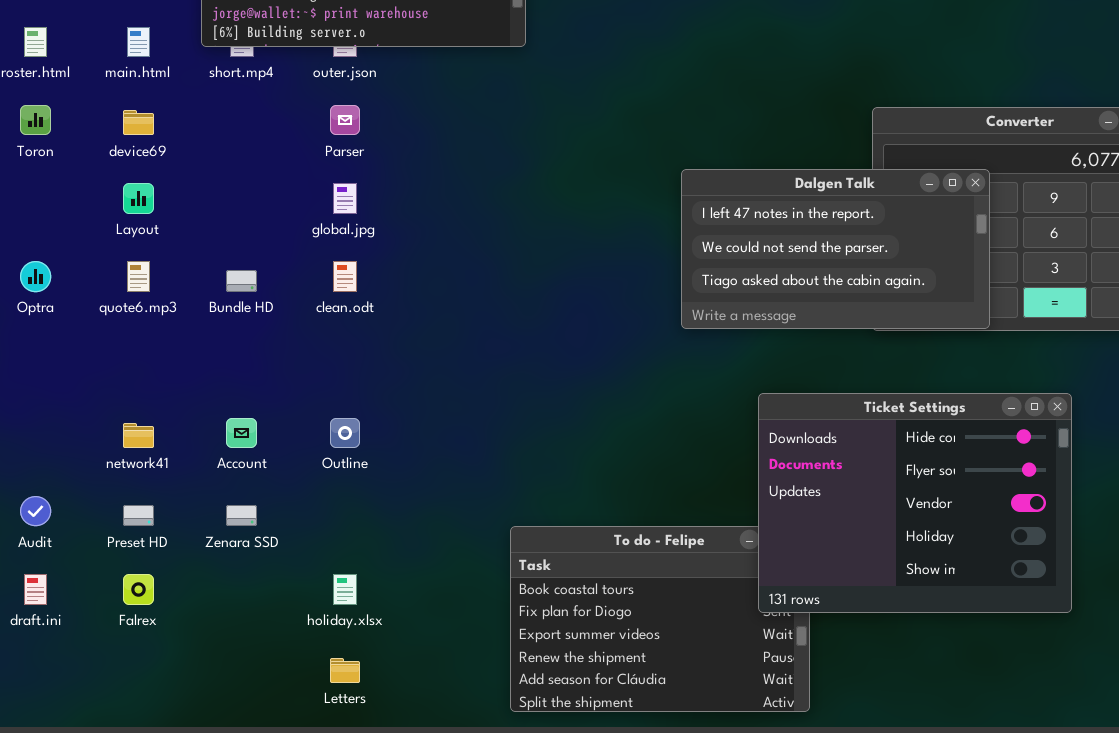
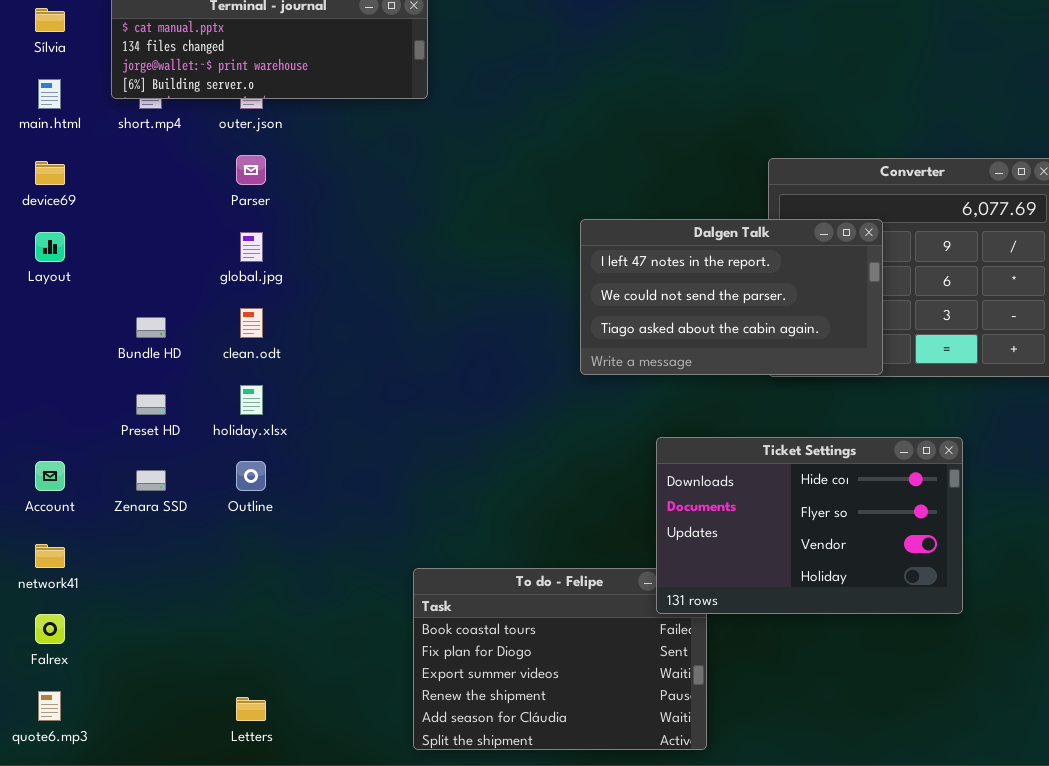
quote6.mp3: [127,261,150,292] -> [38,691,61,721], moved
Ticket Settings: [758,393,1072,613] -> [656,437,963,614], resized
Account: [226,418,257,448] -> [35,461,65,491], moved
network41: [123,423,154,448] -> [35,544,65,568], moved
Preset HD: [123,505,154,526] -> [136,394,166,415], moved
Zenara SSD: [226,505,257,526] -> [136,470,166,491], moved
holiday.xlsx: [333,574,357,605] -> [240,385,263,415], moved

